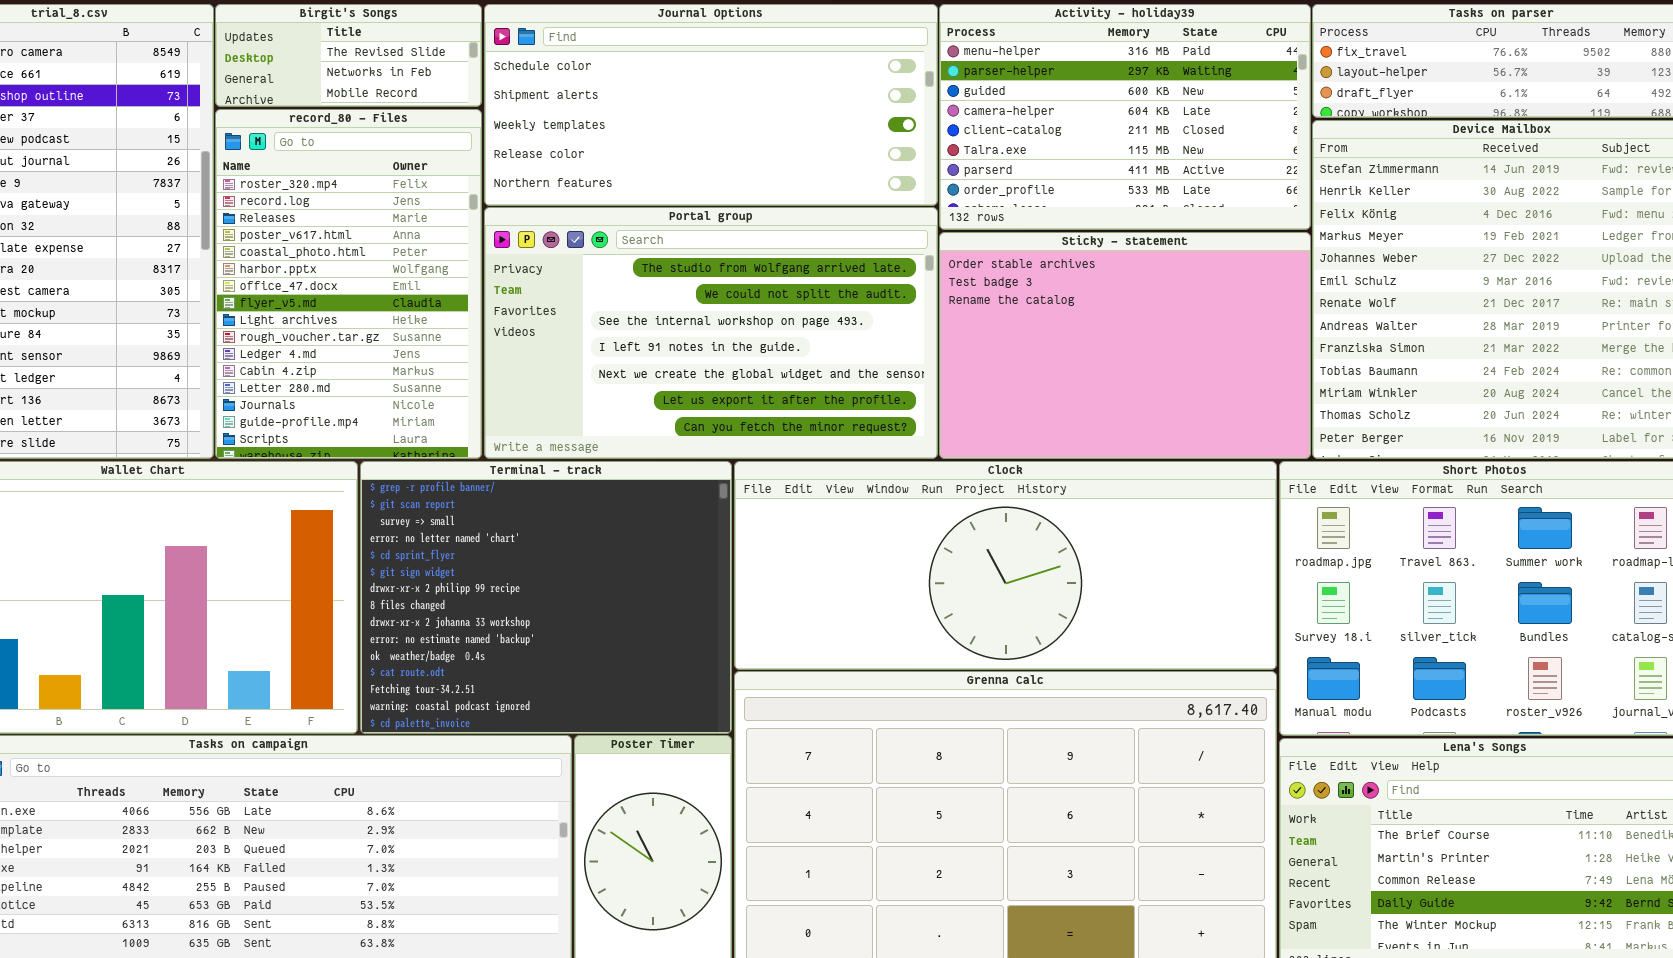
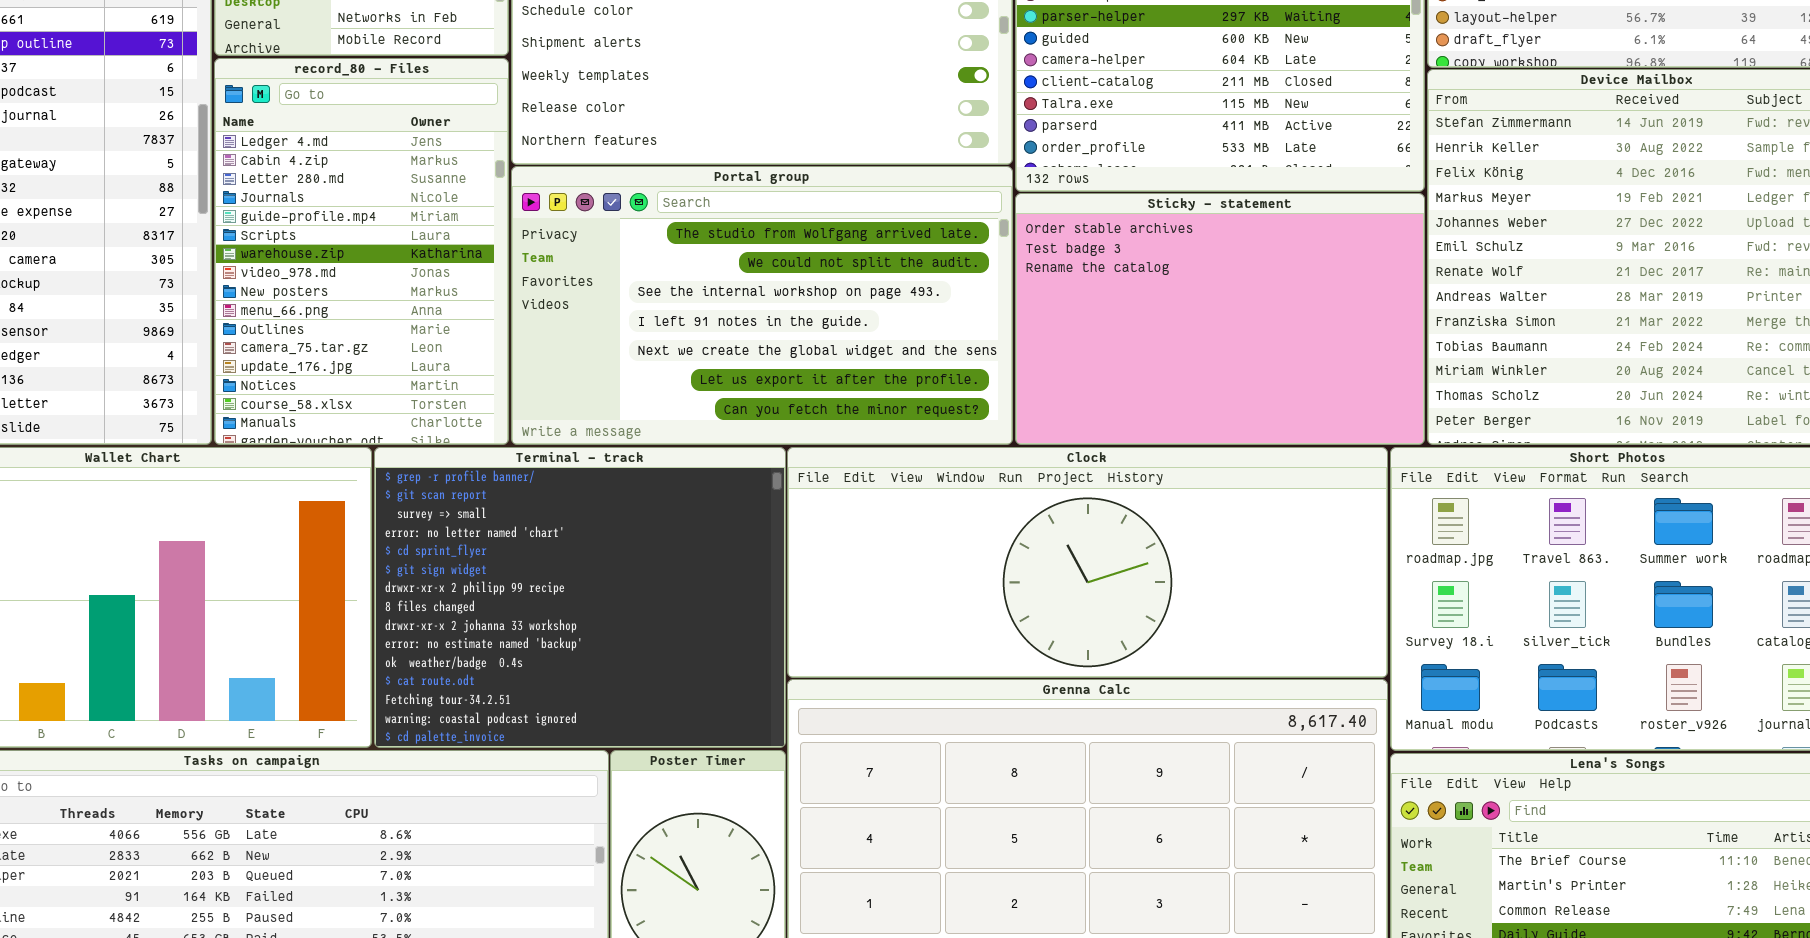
record_80 - Files: [215,109,482,459] -> [214,58,509,445], scrolled down 10 rows

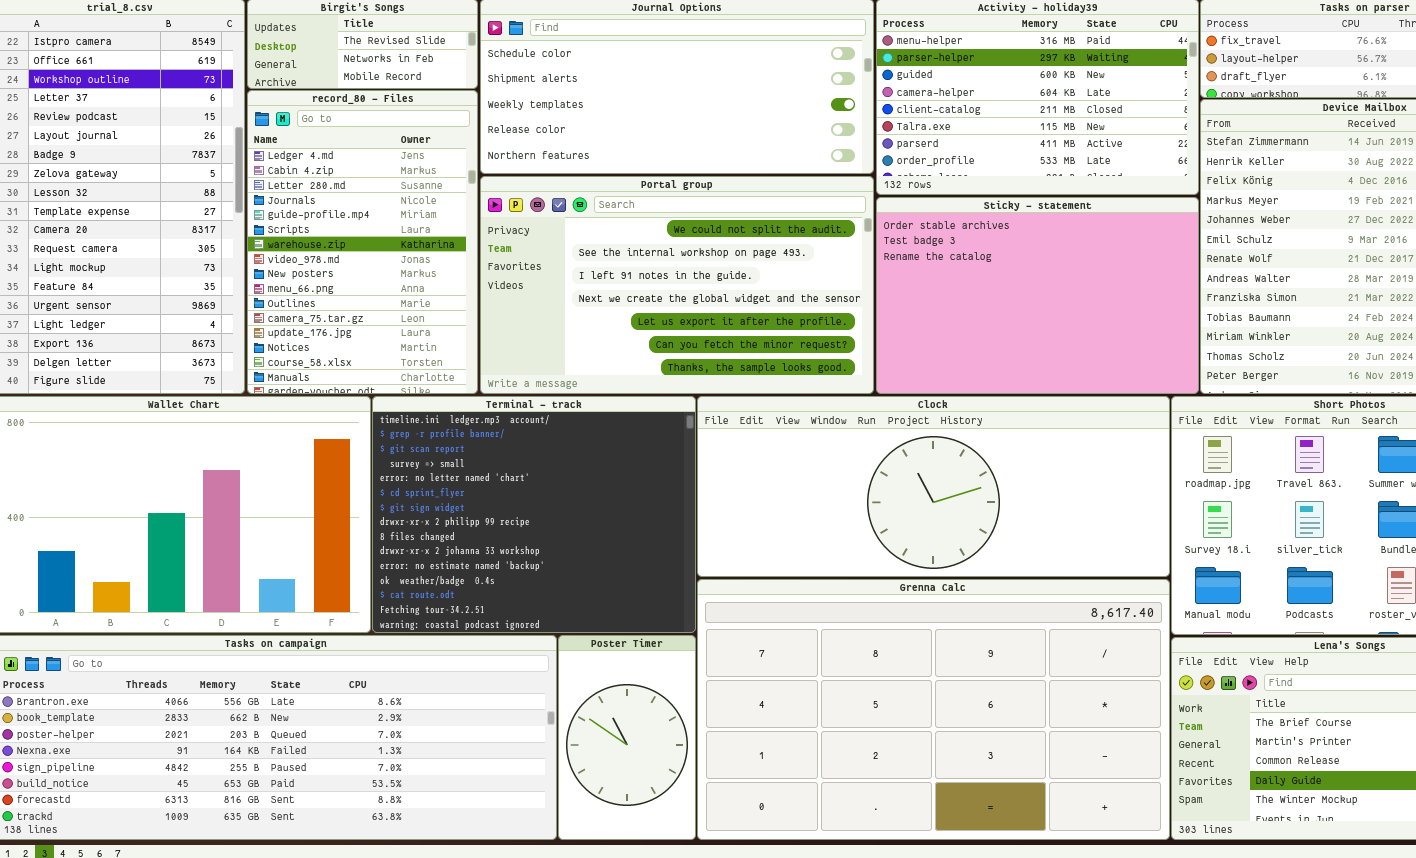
Portal group: [511,166,1013,445] -> [480,176,874,394], scrolled down 1 row
Terminal - track: [374,447,786,748] -> [372,396,696,633], scrolled up 1 row

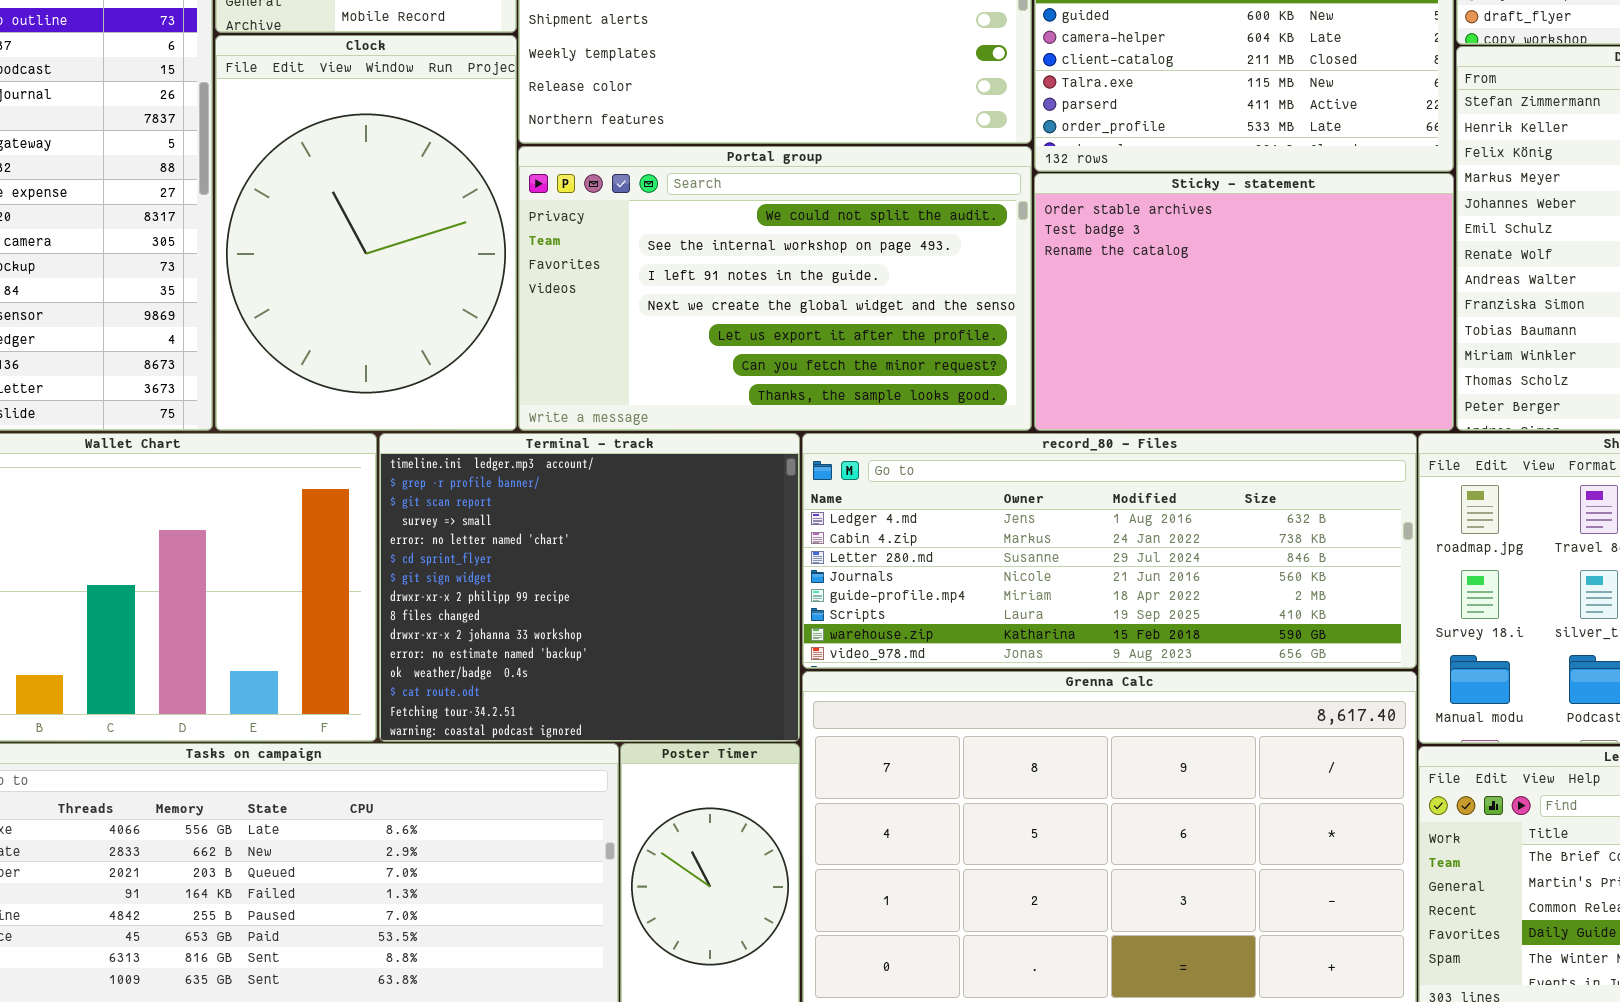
record_80 - Files: [247,90,478,394] -> [802,433,1417,669], moved, resized
Clock: [697,396,1170,577] -> [215,35,517,431], moved, resized

